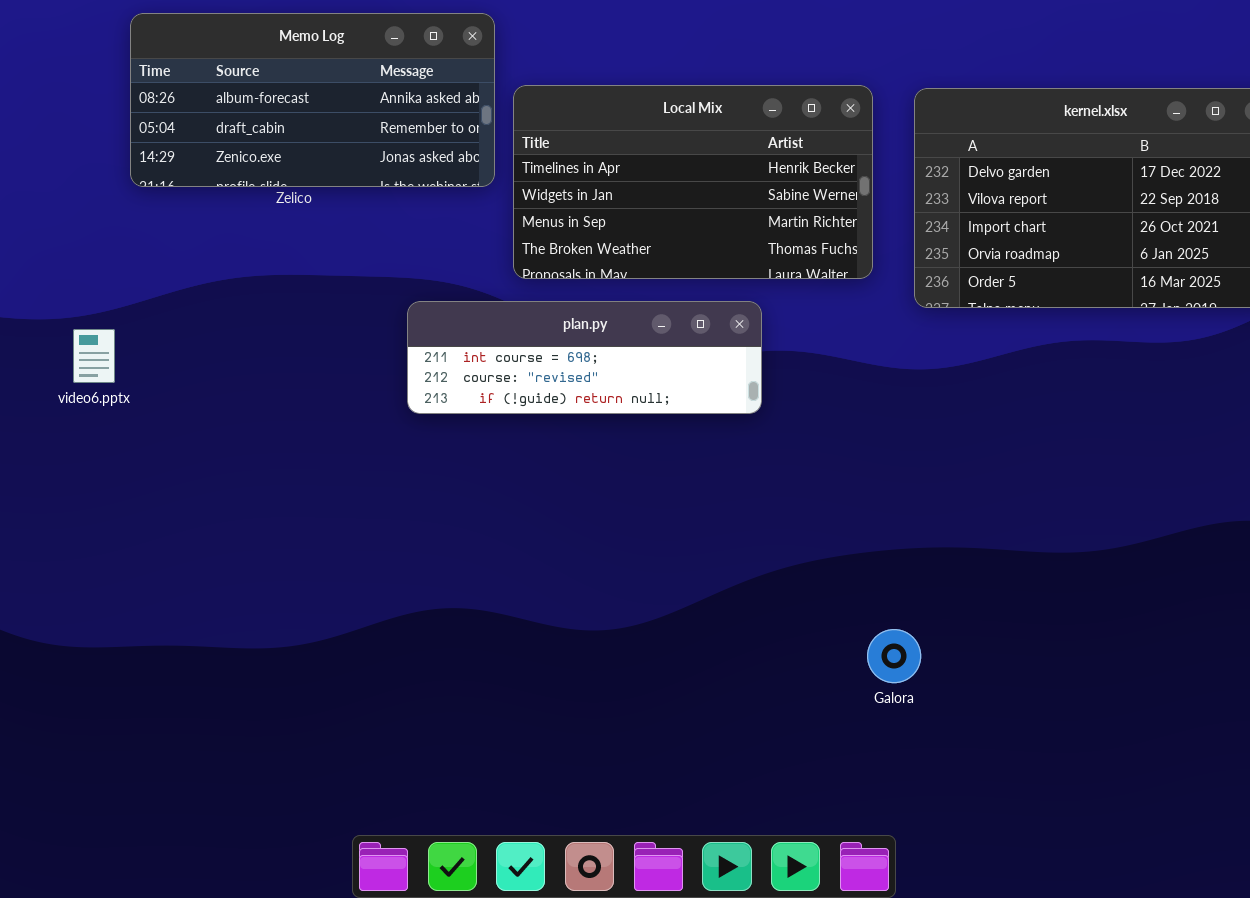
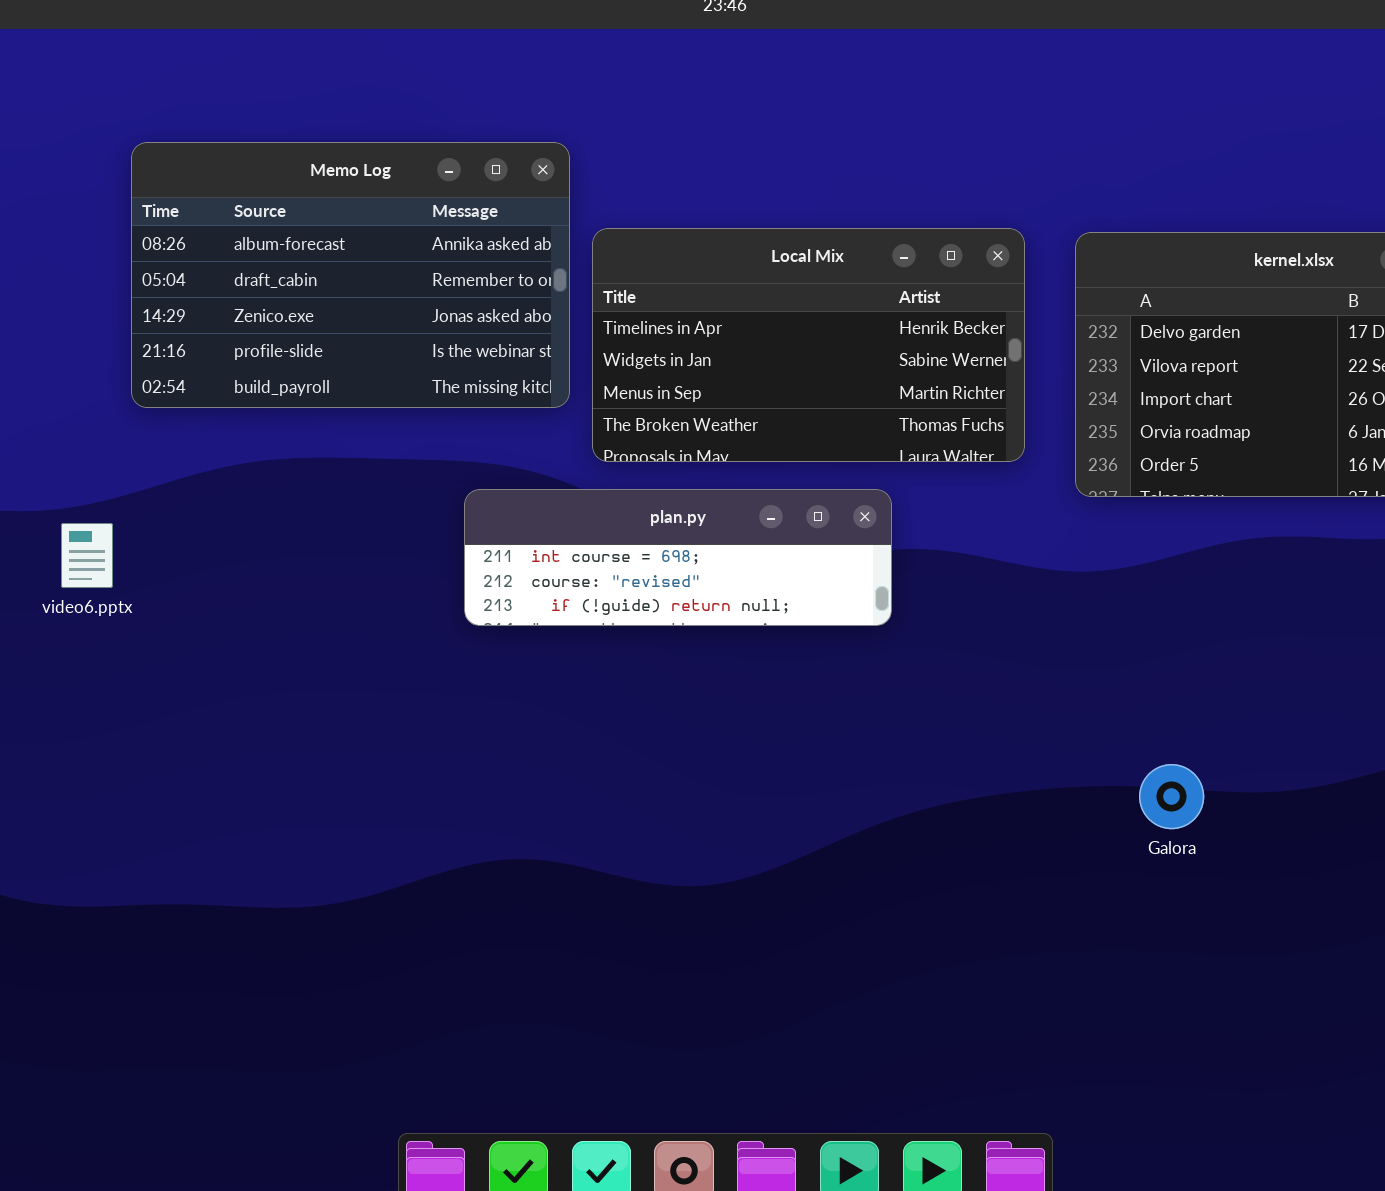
Memo Log: [130,13,495,187] -> [131,142,570,408], resized
Galora: [867,629,921,683] -> [1139,764,1204,829], moved

